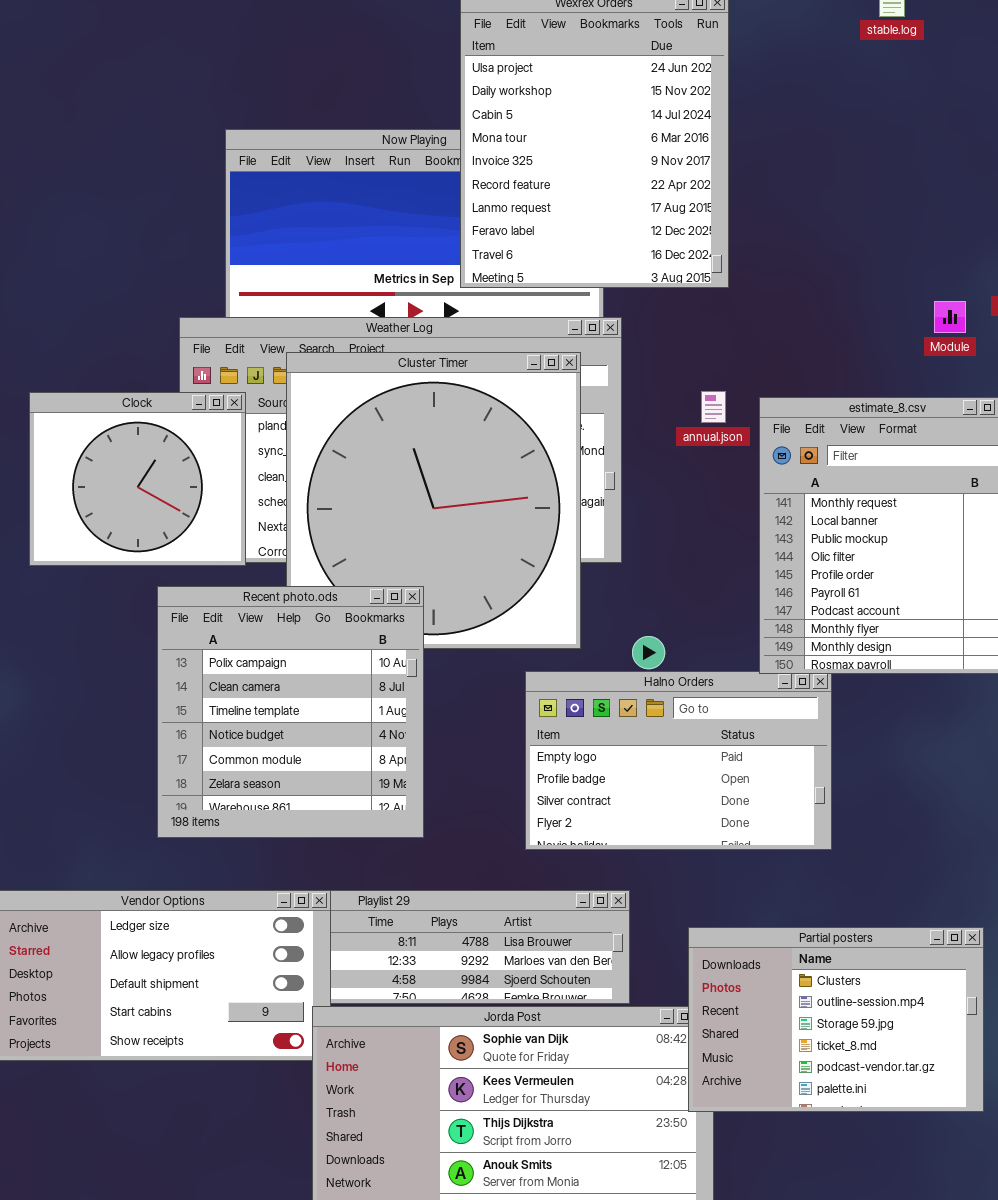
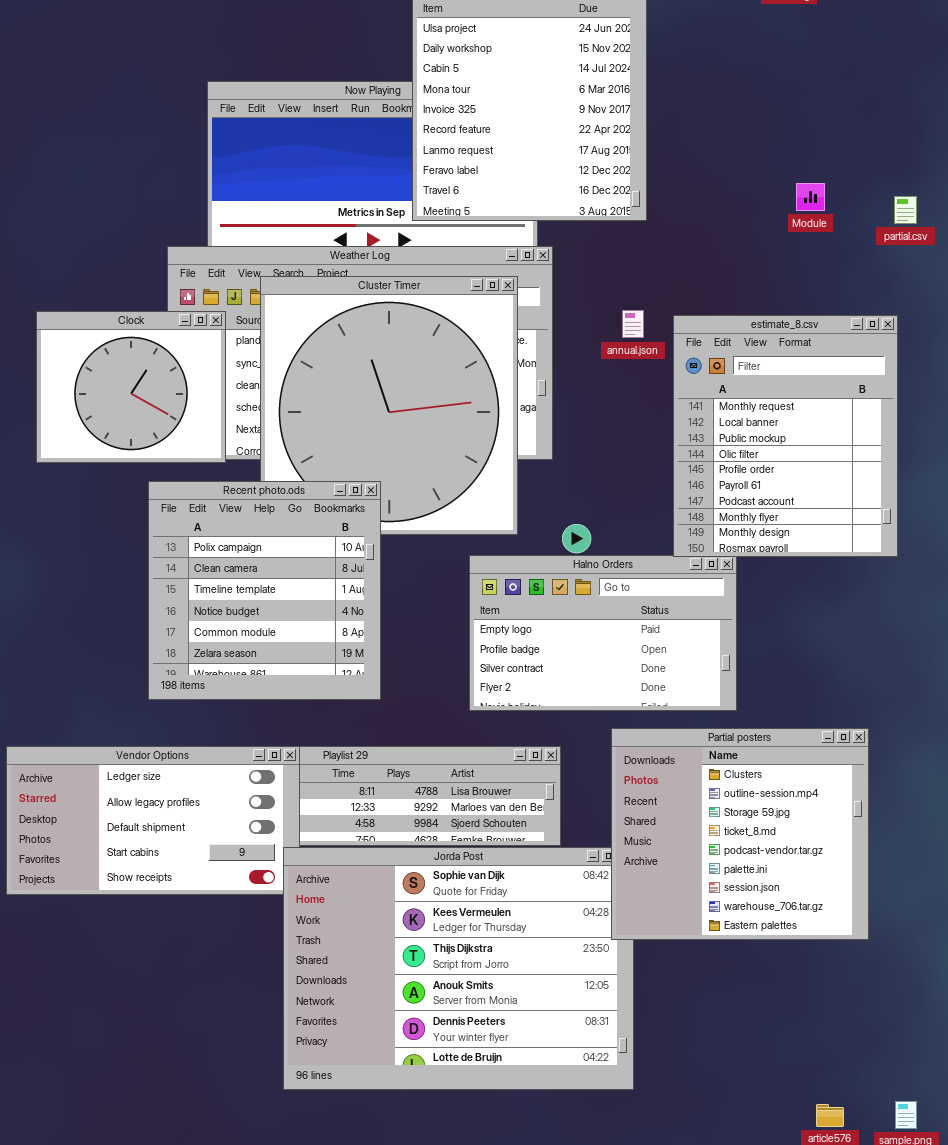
Module: [934,301,966,333] -> [796,183,825,211], moved
Partial posters: [688,927,984,1112] -> [611,728,869,940], resized

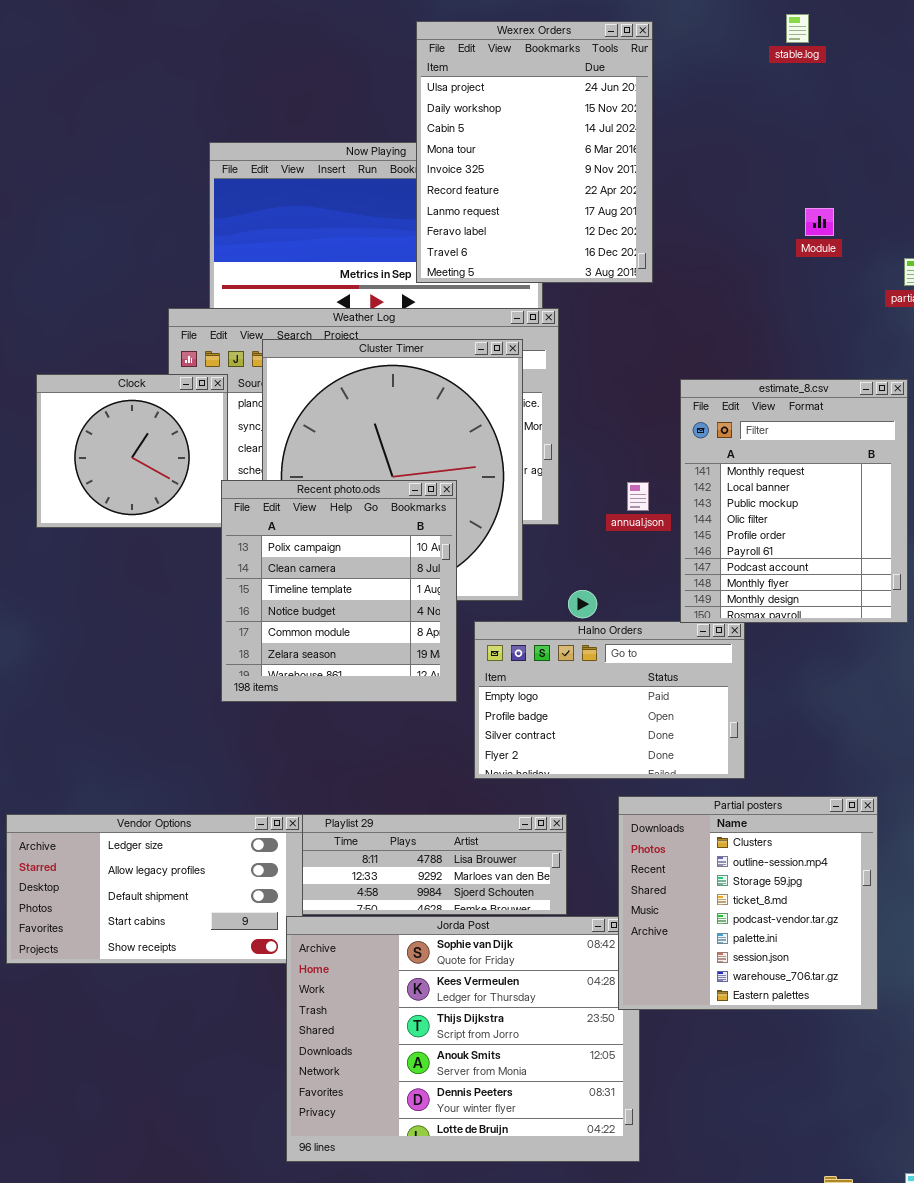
Module: [796,183,825,211] -> [805,208,834,236], moved
annual.json: [622,310,644,338] -> [627,482,649,511], moved
Recent photo.ods: [148,481,381,700] -> [221,480,457,702], moved

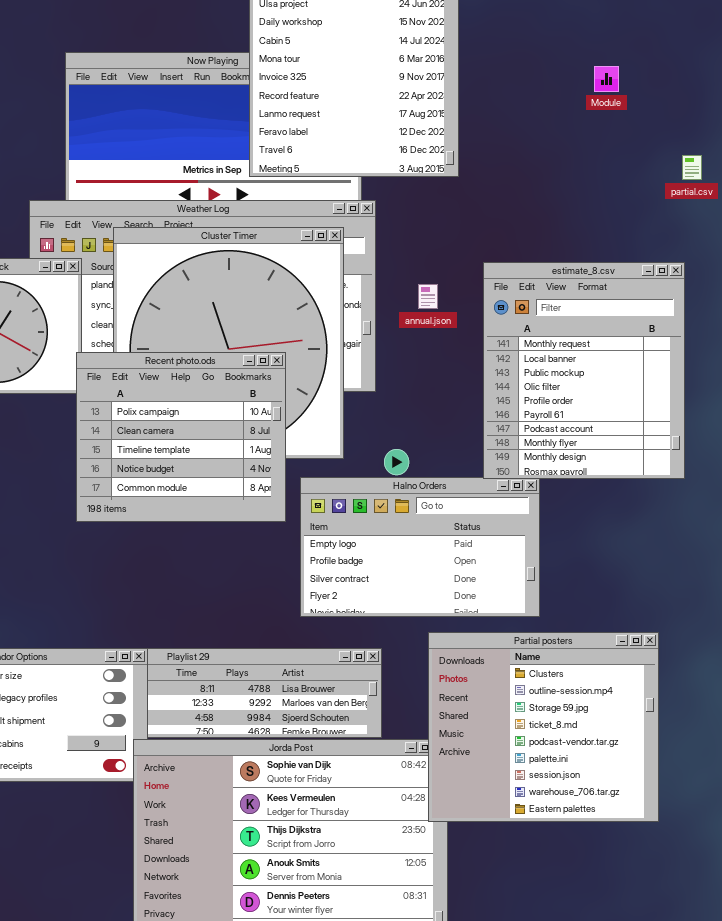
Module: [805,208,834,236] -> [594,66,619,92], moved
Recent photo.ods: [221,480,457,702] -> [76,352,286,522], resized
annual.json: [627,482,649,511] -> [418,284,438,309], moved

